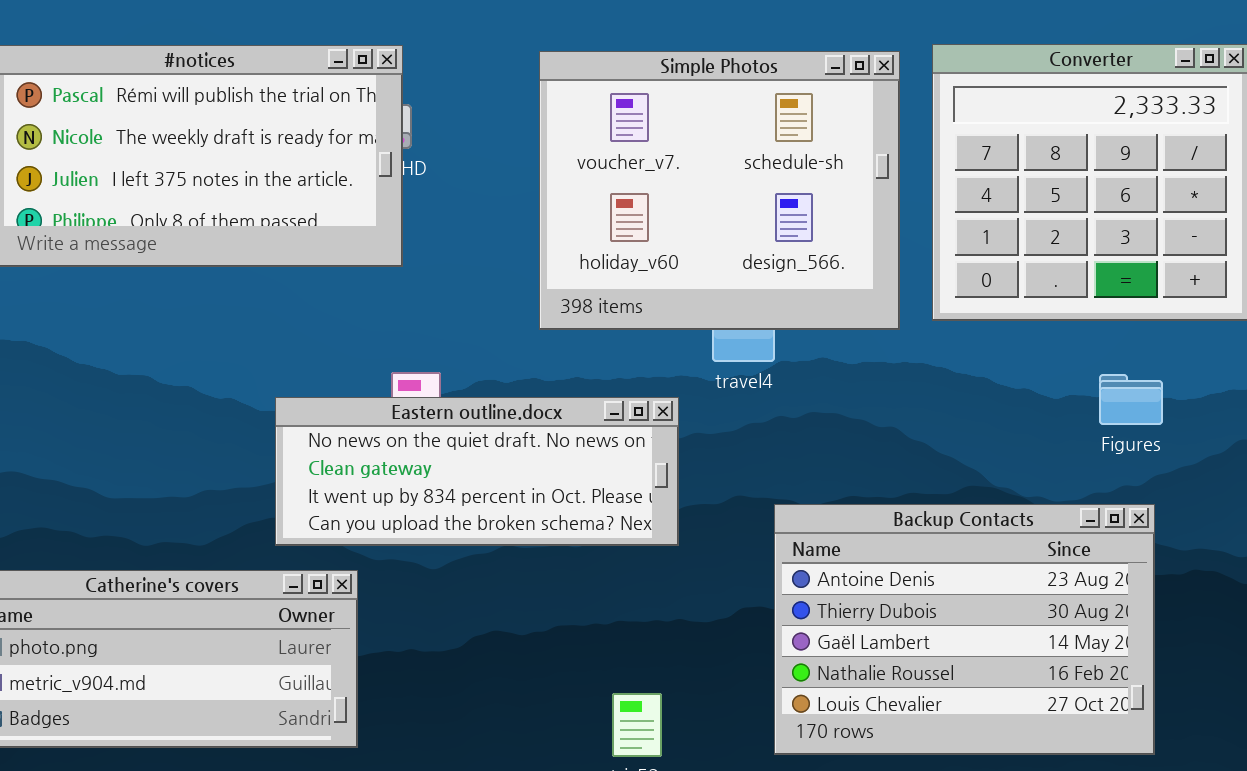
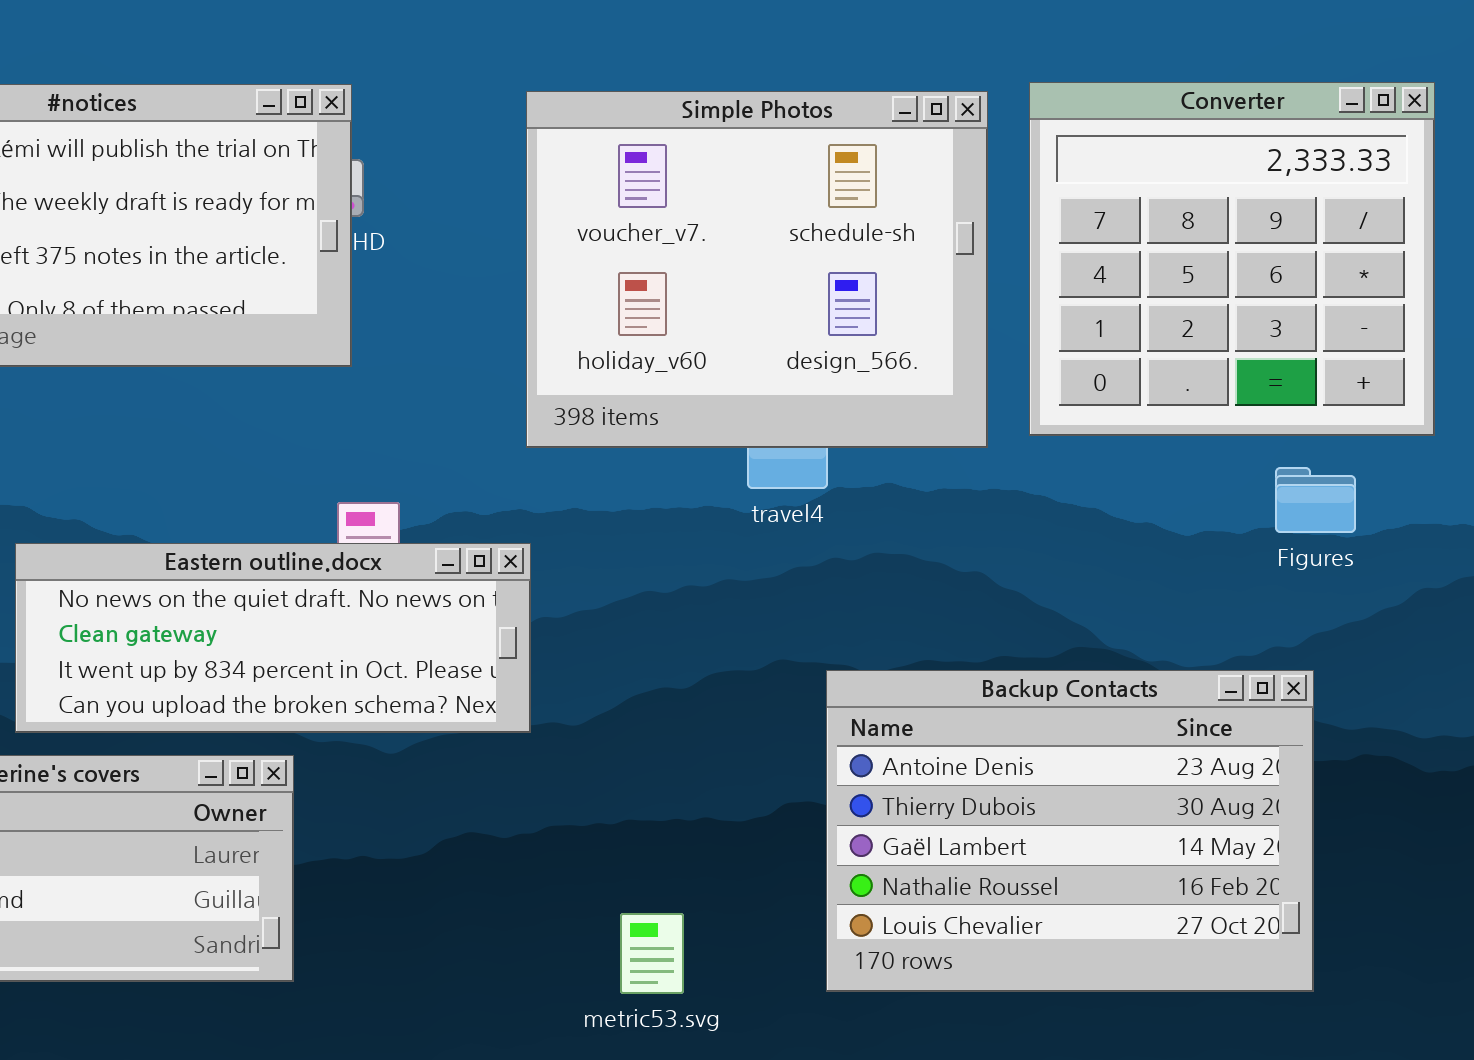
Figures: [1099,374,1163,425] -> [1275,467,1356,533], moved
Eastern outline.docx: [275,397,679,546] -> [15,543,531,733], moved

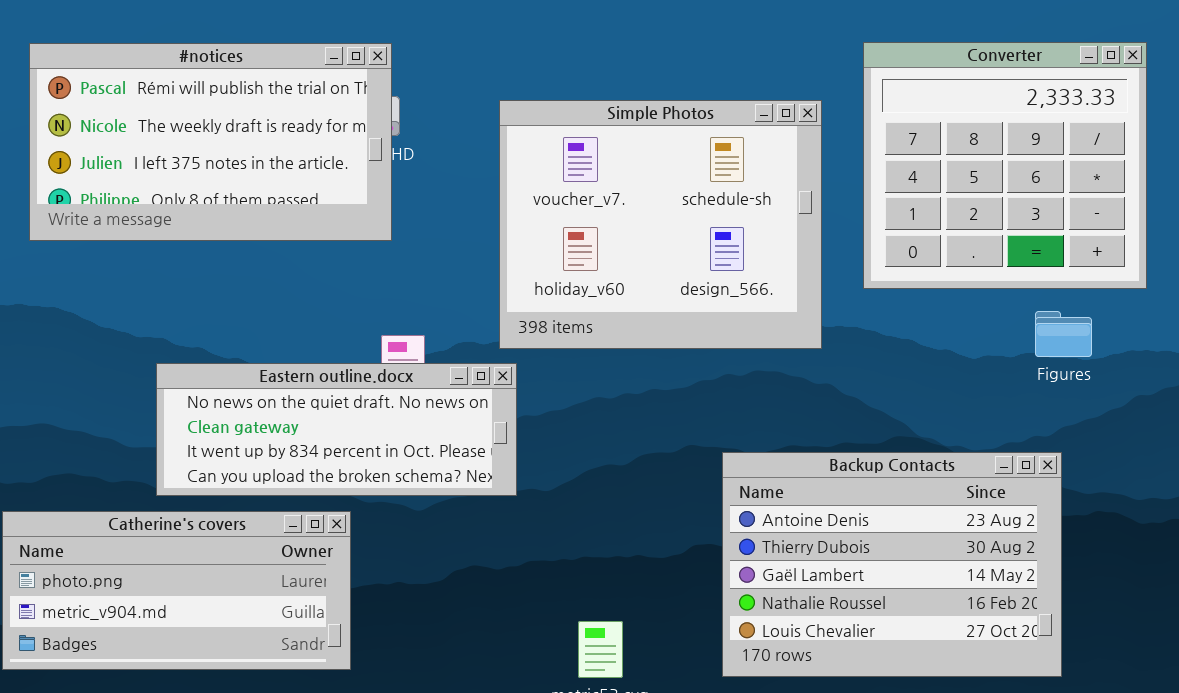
Simple Photos: [526,91,988,448] -> [499,100,822,349], moved

